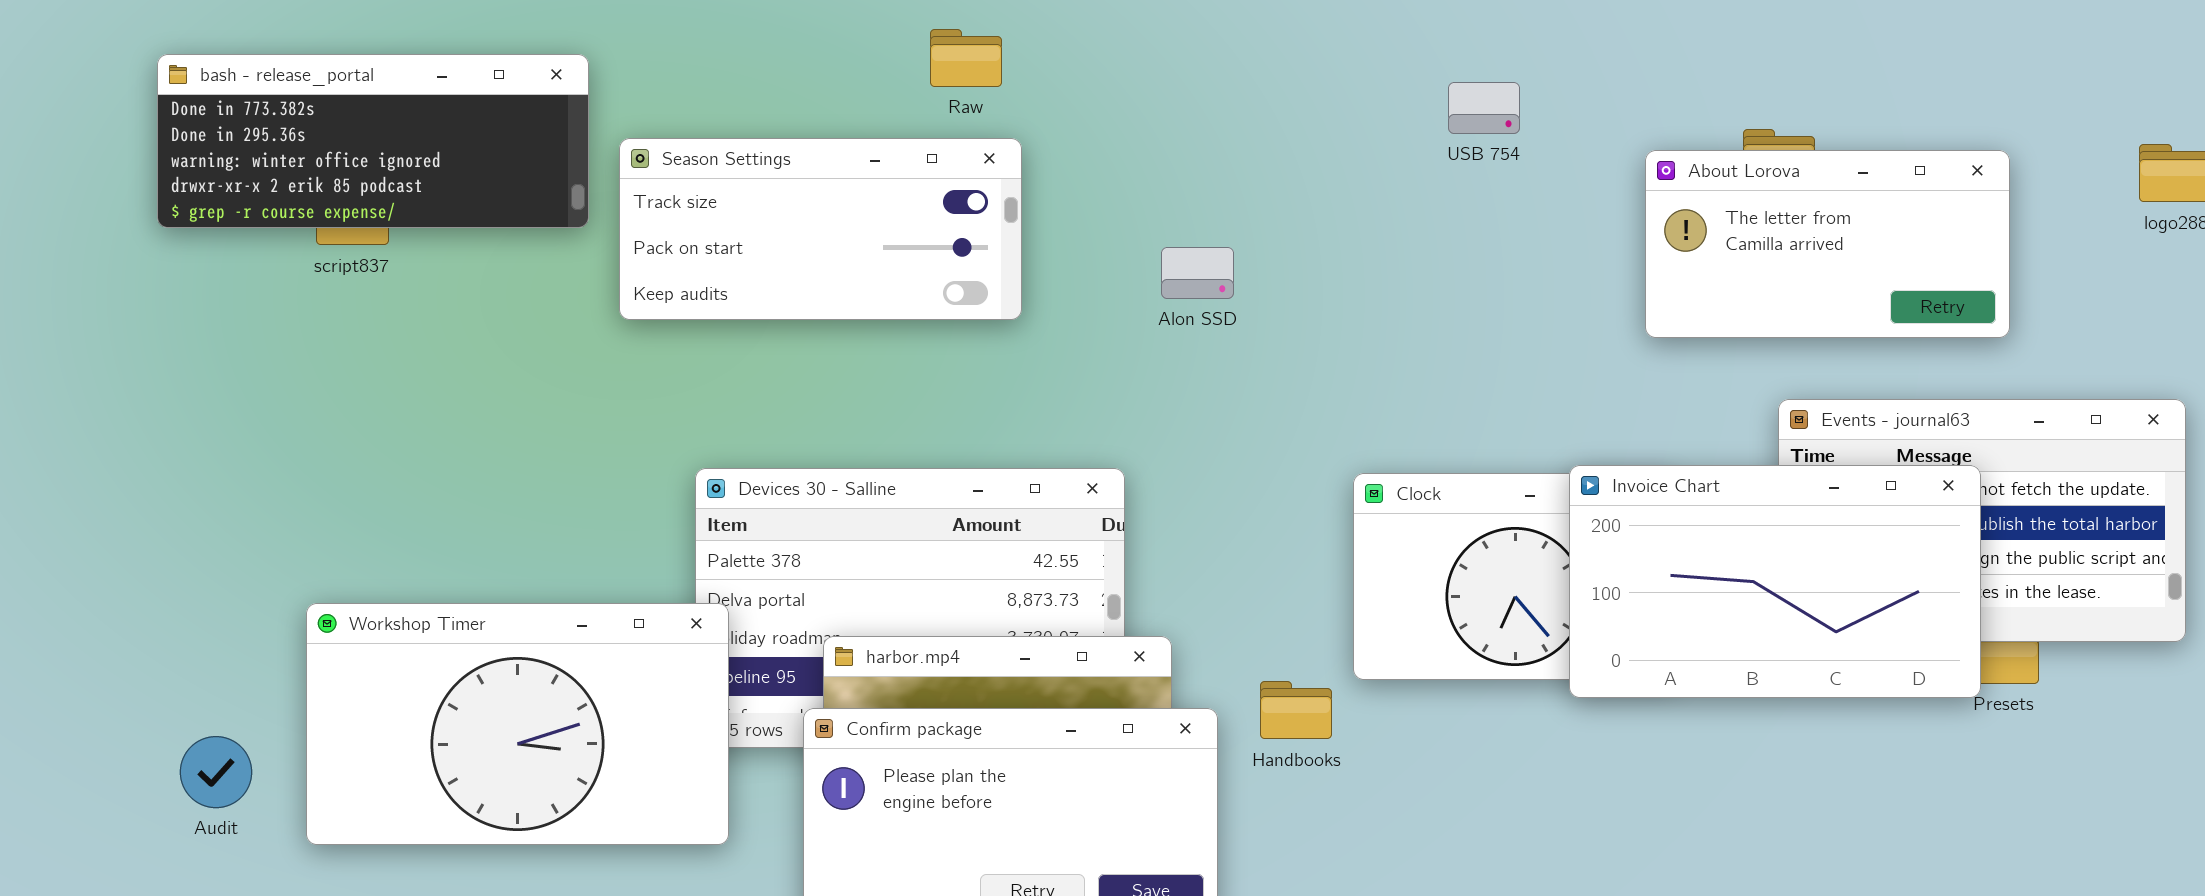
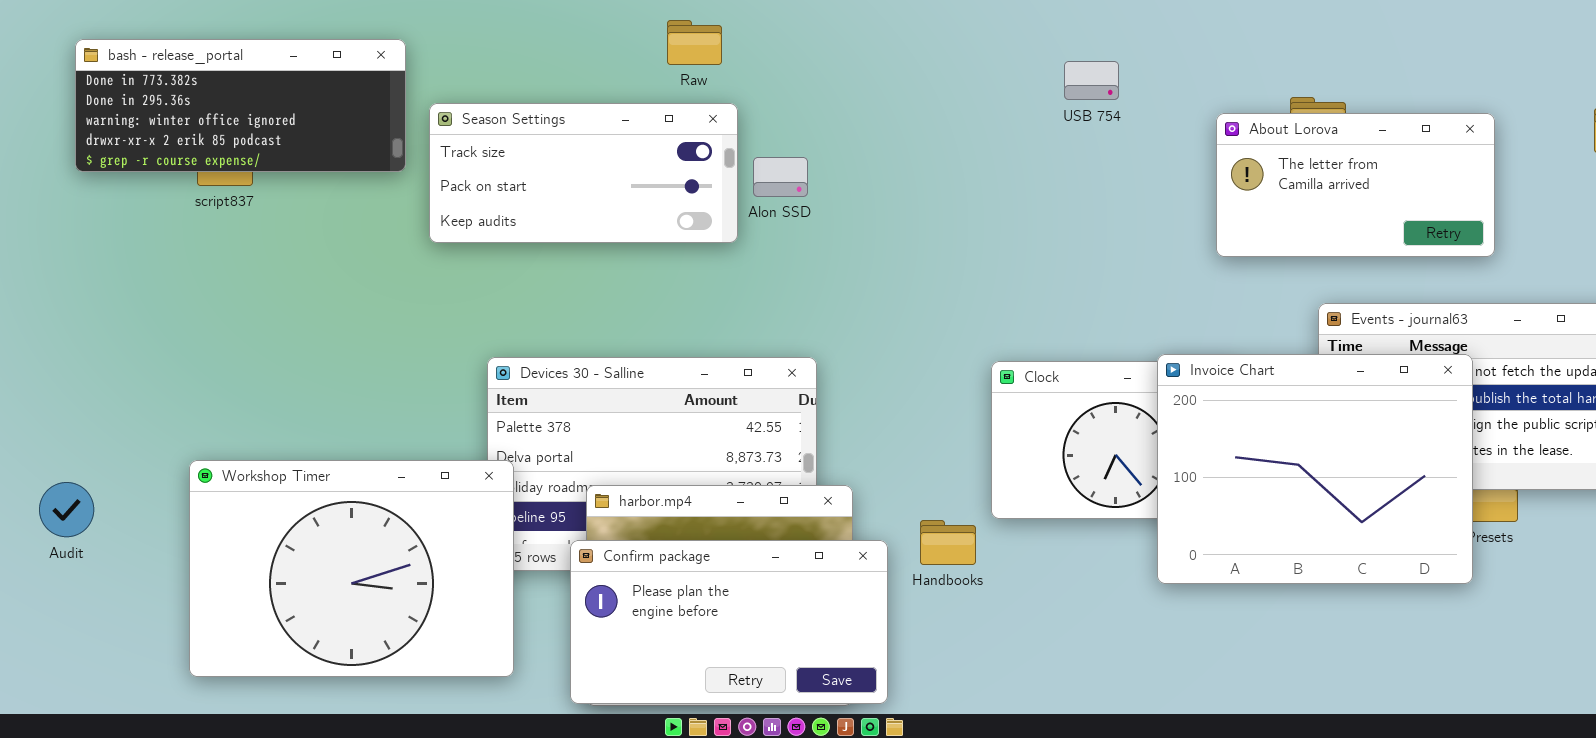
Alon SSD: [1161,247,1234,299] -> [753,157,808,197], moved
Invoice Chart: [1569,465,1981,698] -> [1157,354,1473,584], resized
Workshop Timer: [306,603,729,845] -> [189,460,514,677], resized
Audit: [180,736,252,808] -> [39,482,94,537], moved

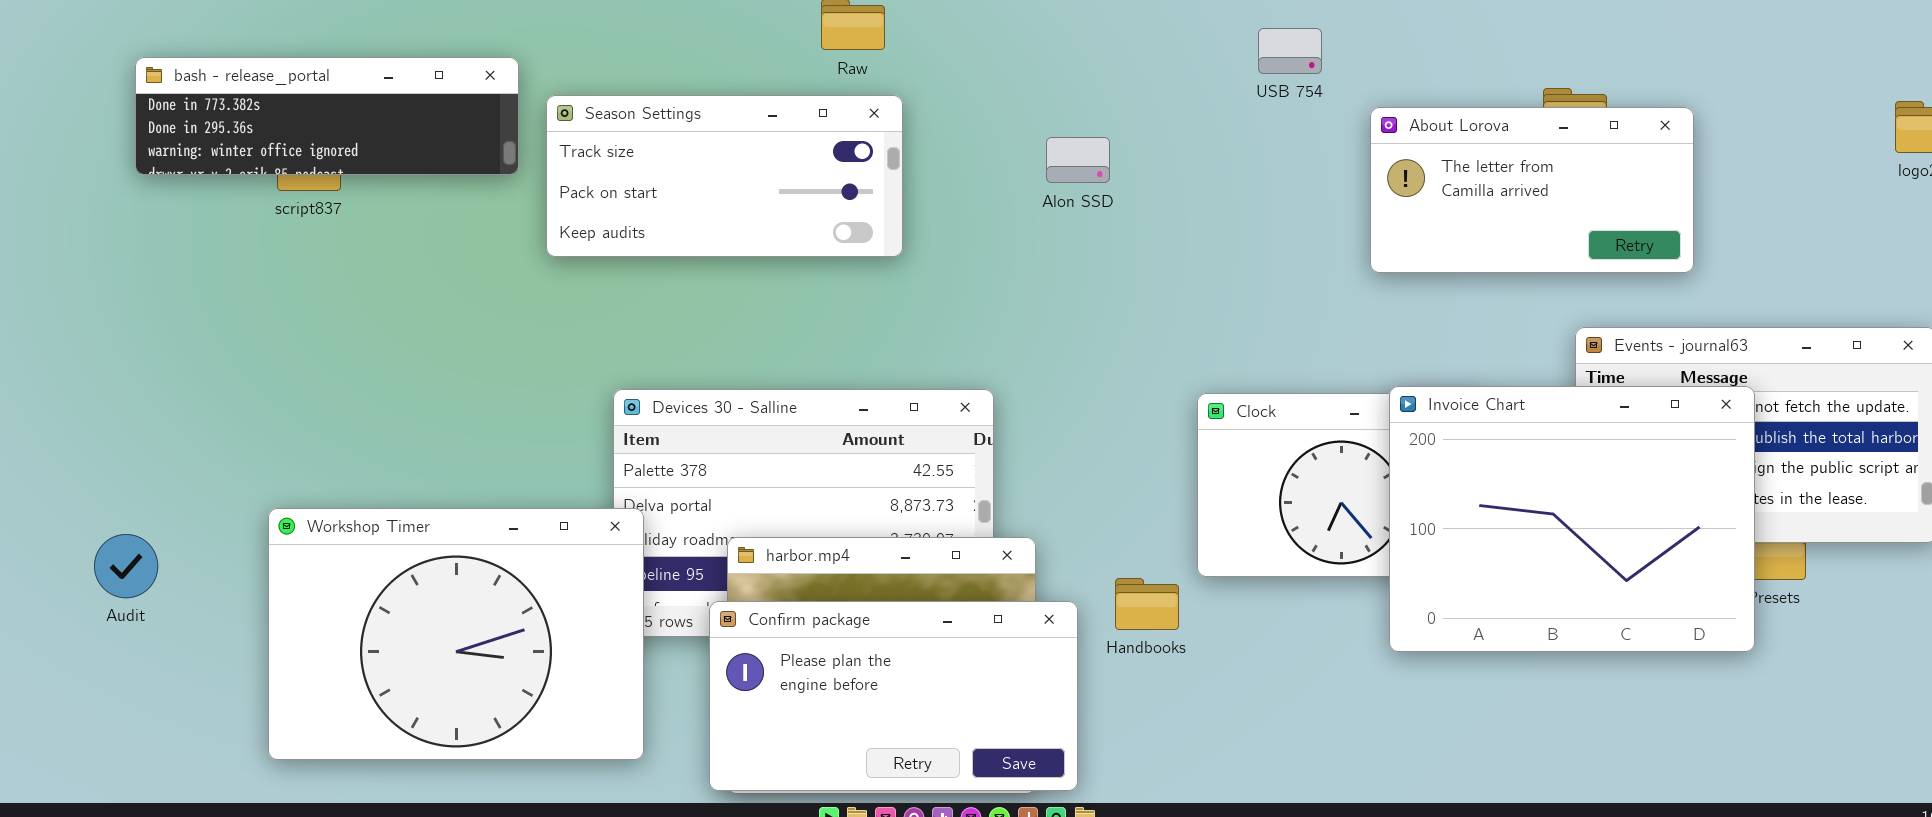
bash - release_portal: [75,39,406,172] -> [135,57,519,175], resized
USB 754: [1064,61,1119,100] -> [1258,28,1322,74], moved
About Lorova: [1216,113,1495,257] -> [1370,107,1694,273], moved
Alon SSD: [753,157,808,197] -> [1046,137,1110,183], moved

